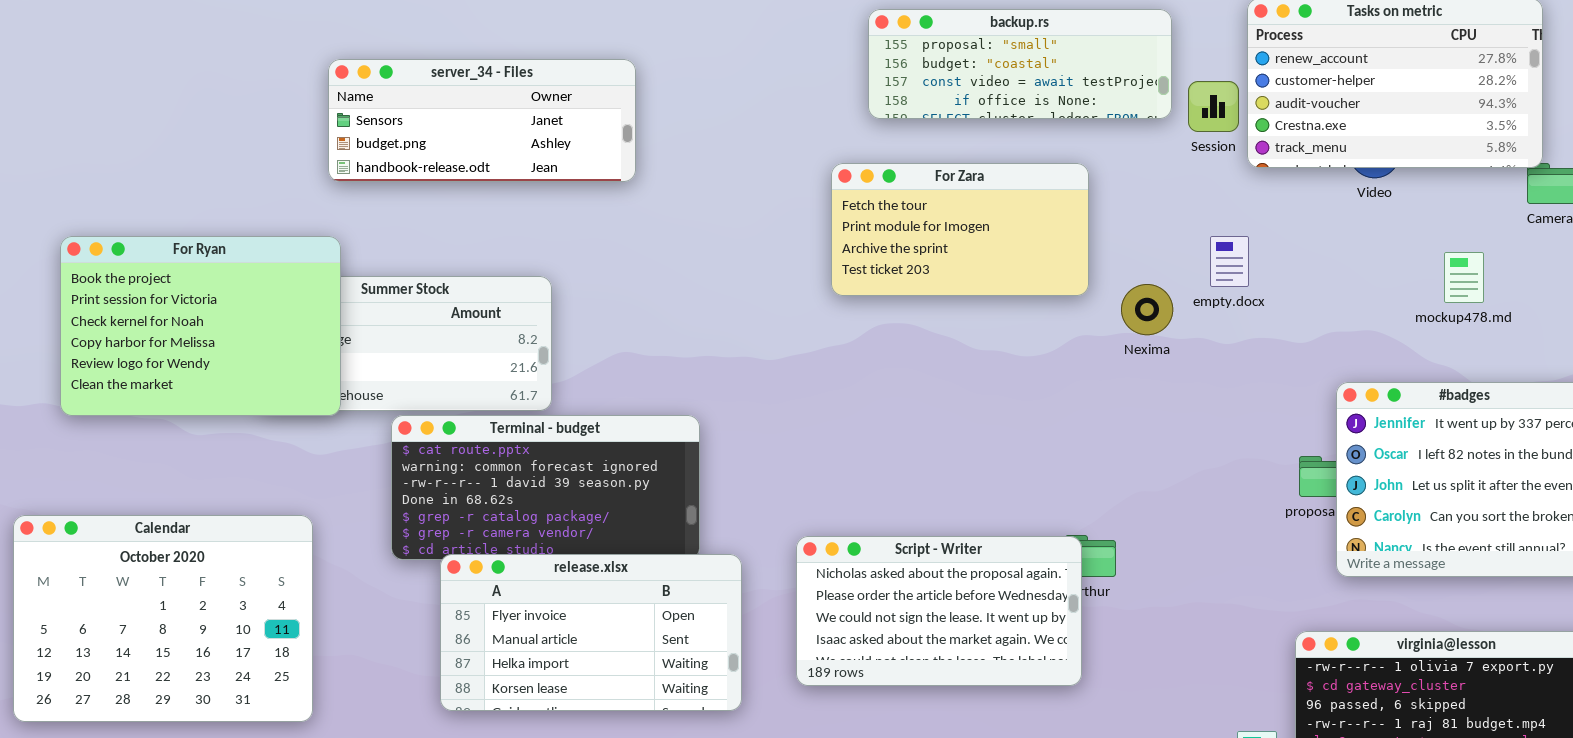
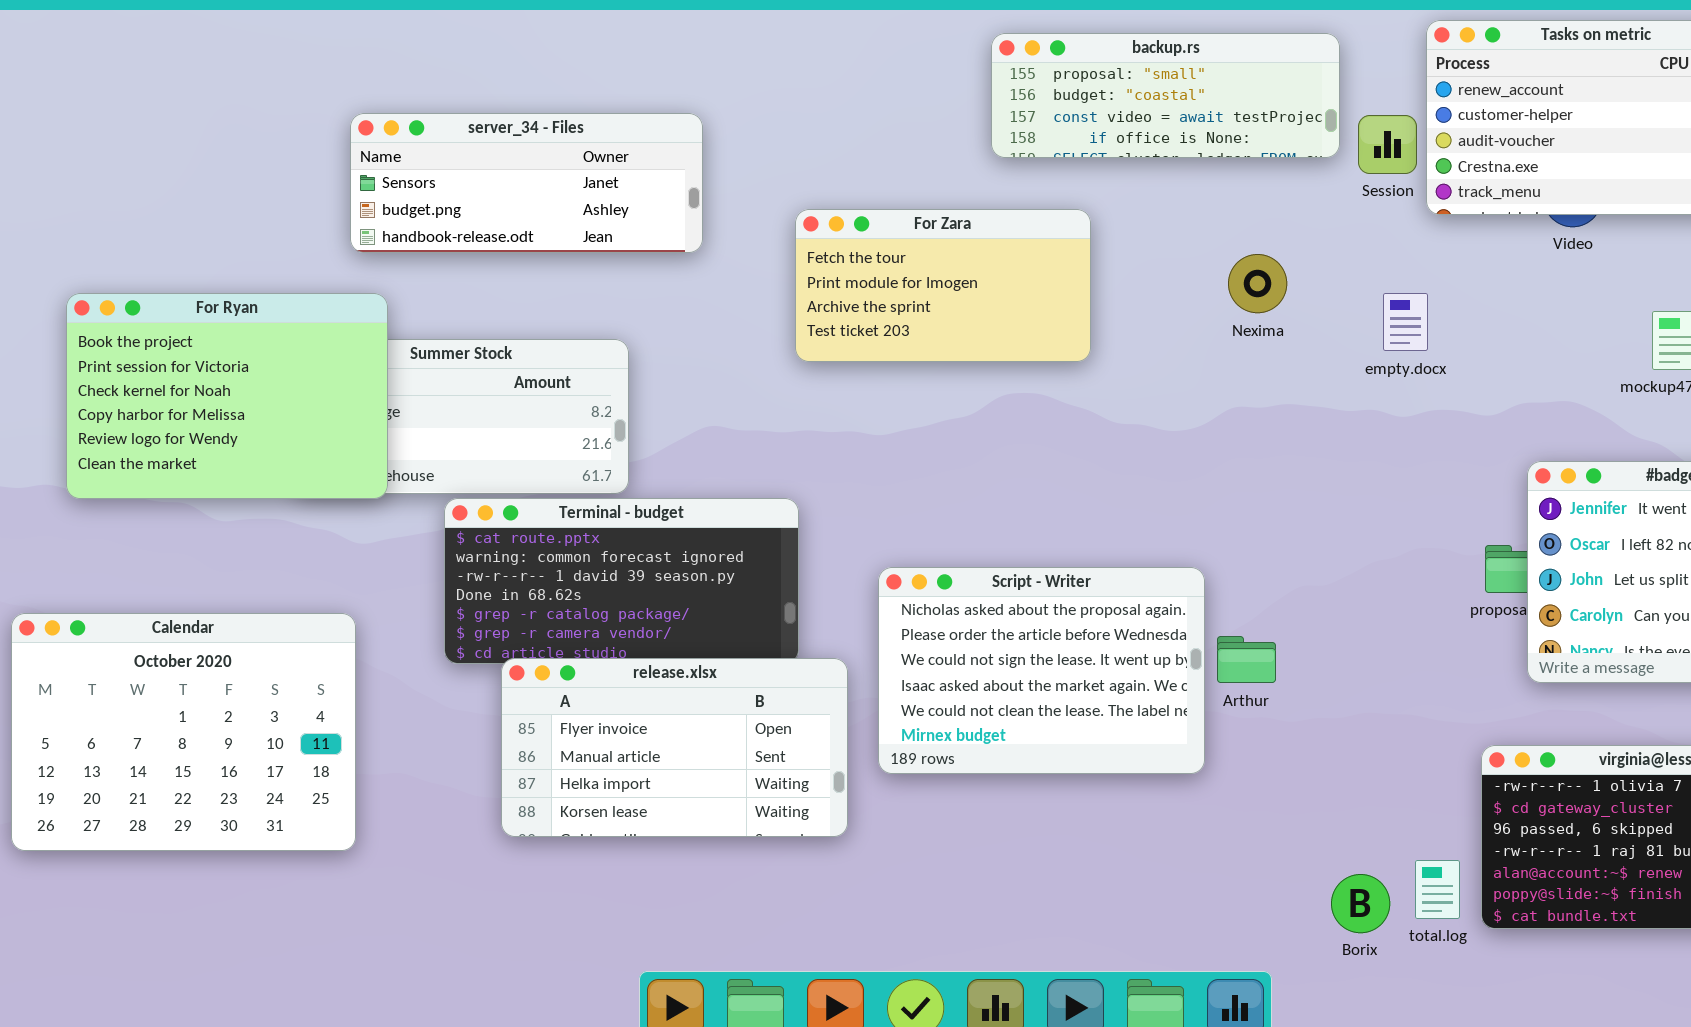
server_34 - Files: [328,59,636,182] -> [350,113,703,253], moved
For Zara: [831,163,1089,296] -> [795,209,1091,362], moved
Nexima: [1121,284,1173,335] -> [1228,254,1287,313], moved
Script - Writer: [796,536,1082,686] -> [878,567,1205,774], moved, resized

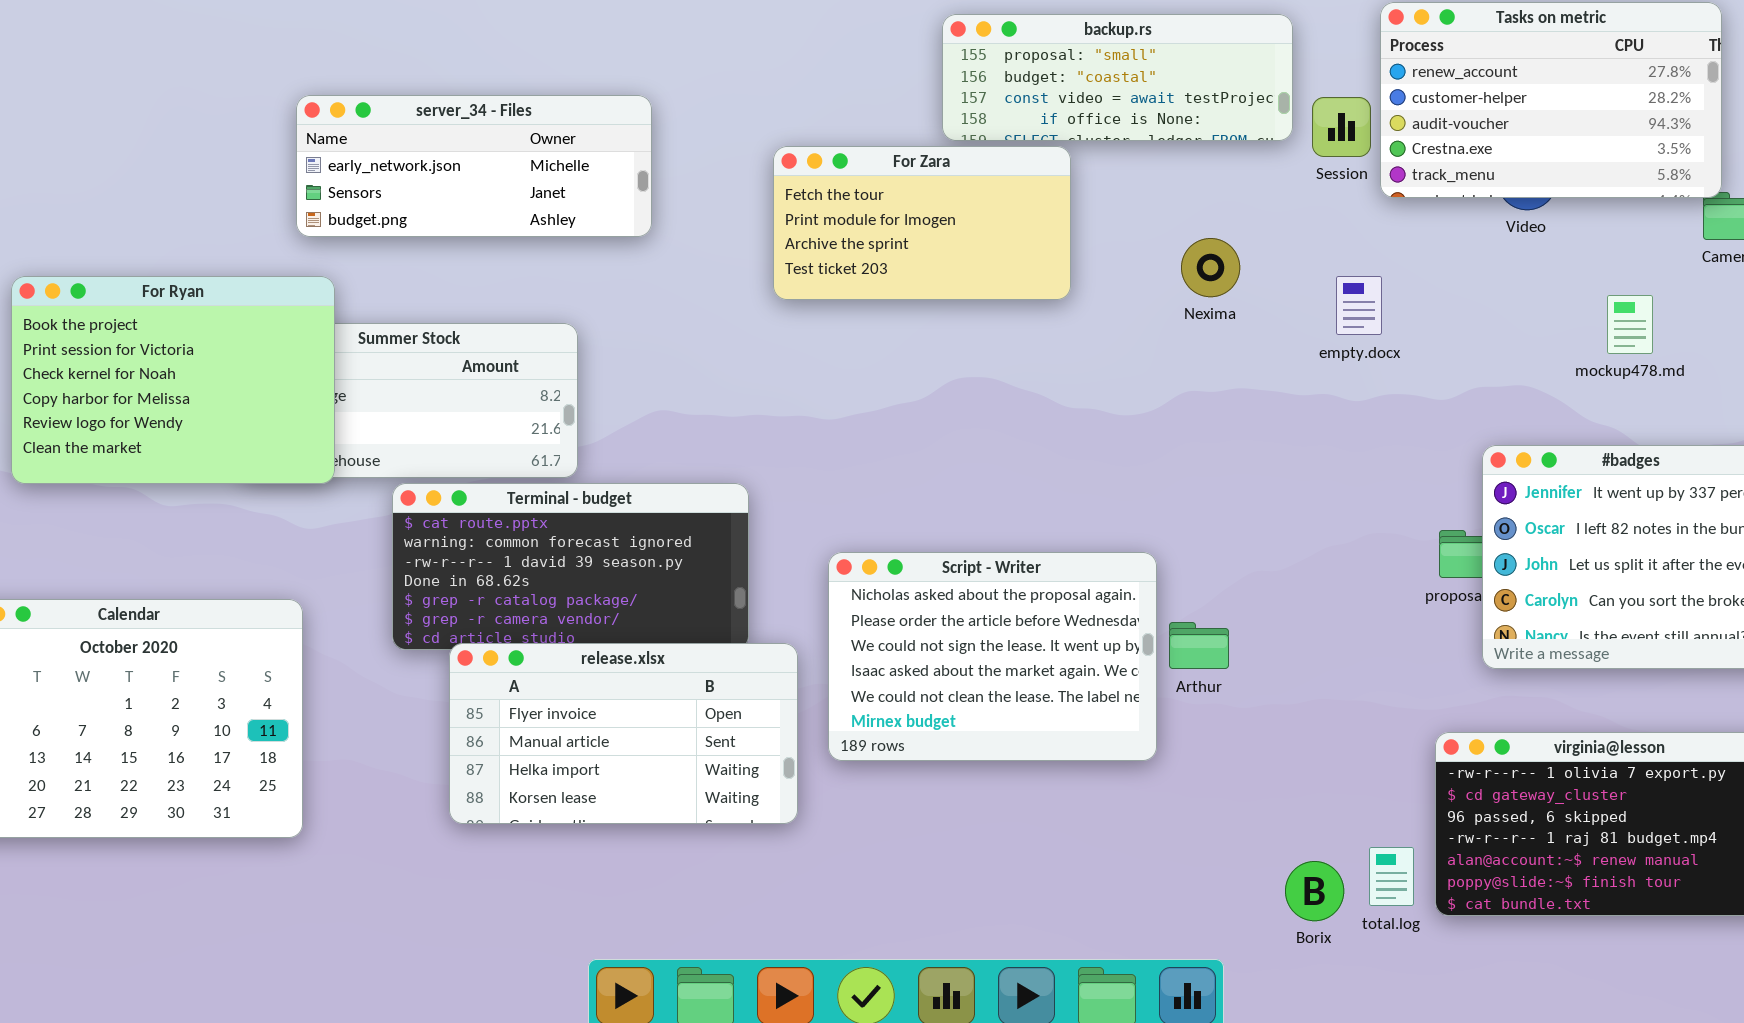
server_34 - Files: [350,113,703,253] -> [296,95,652,237], scrolled up 1 row
For Zara: [795,209,1091,362] -> [773,146,1071,300], moved

